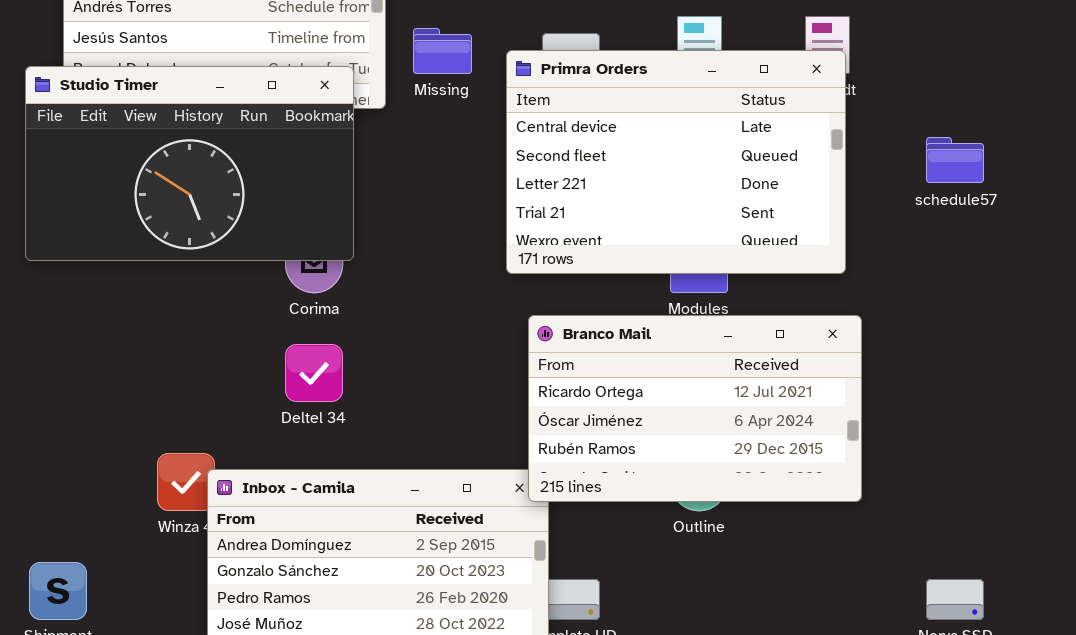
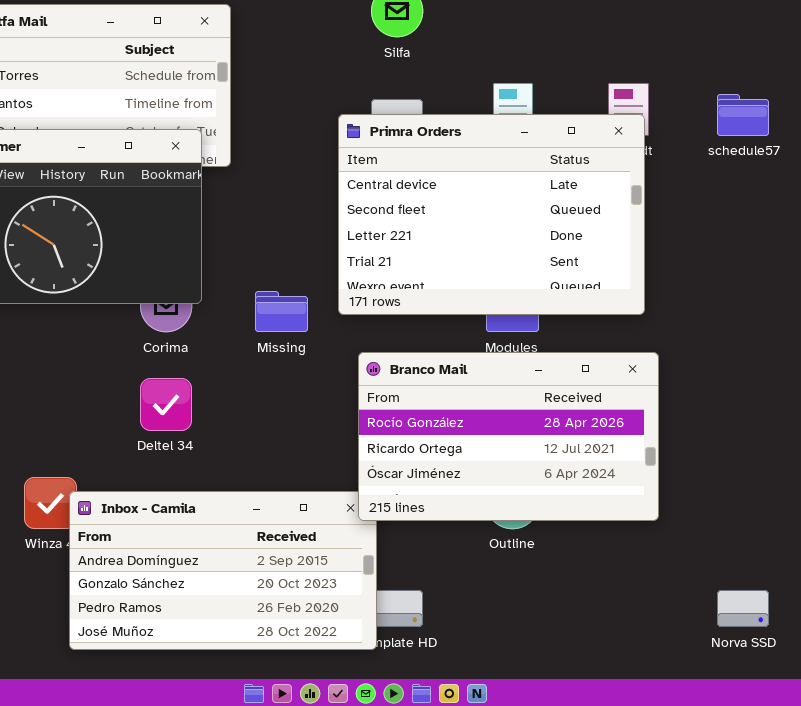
Missing: [413,28,472,74] -> [255,291,308,332], moved
schedule57: [926,137,984,183] -> [717,94,769,136], moved
Branco Mail: [528,315,862,502] -> [358,352,659,521], scrolled up 1 row

